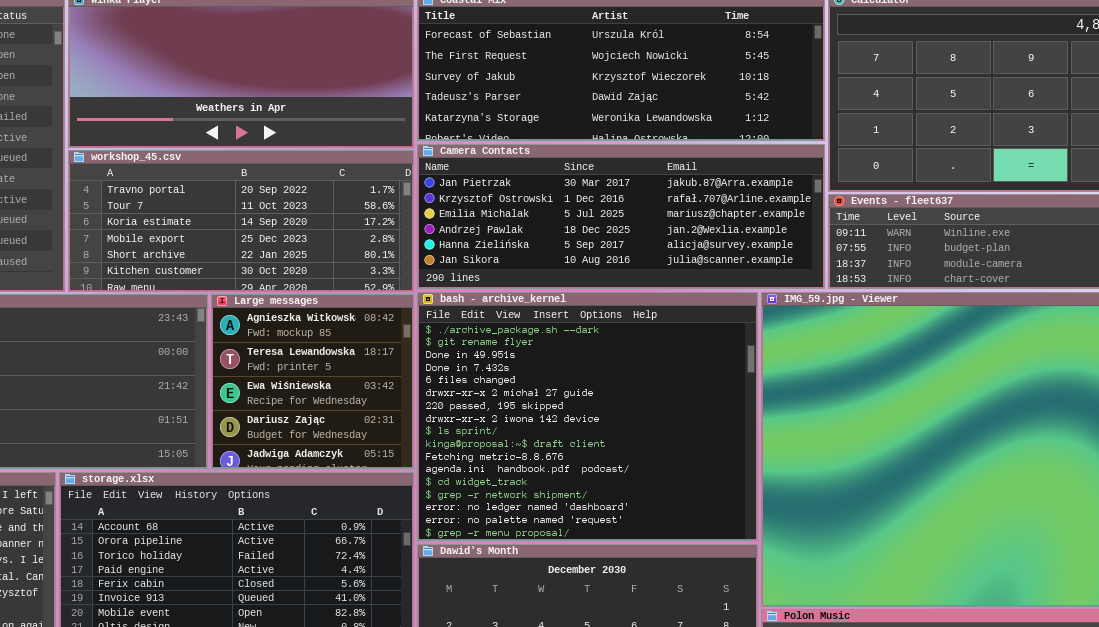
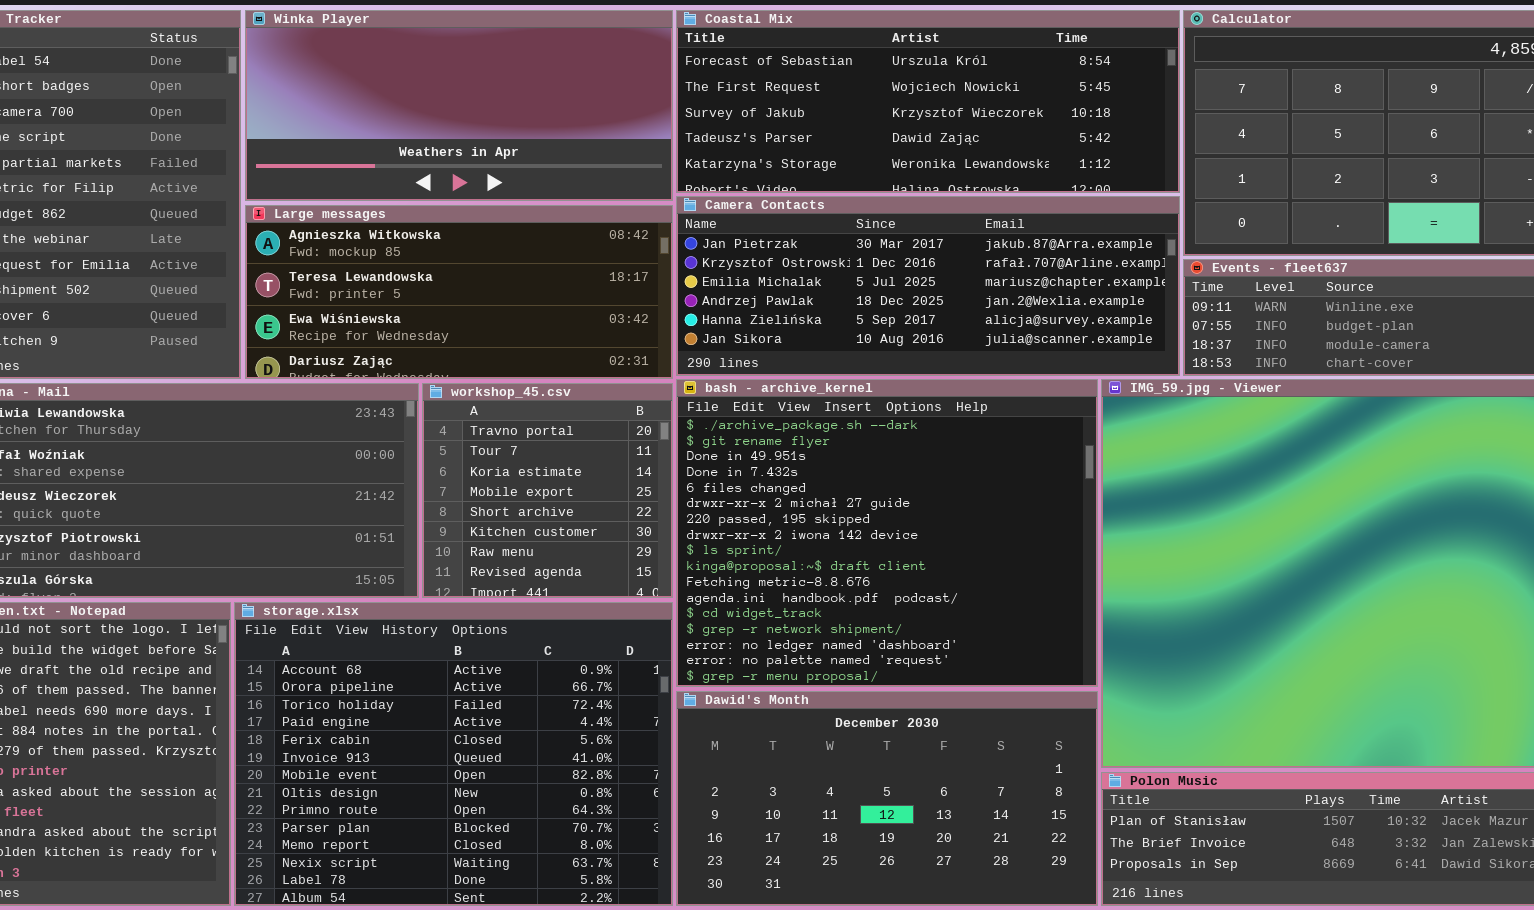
workshop_45.csv: [68,150,414,292] -> [422,383,673,598], moved, resized
Large messages: [211,294,414,469] -> [245,205,673,379], moved, resized

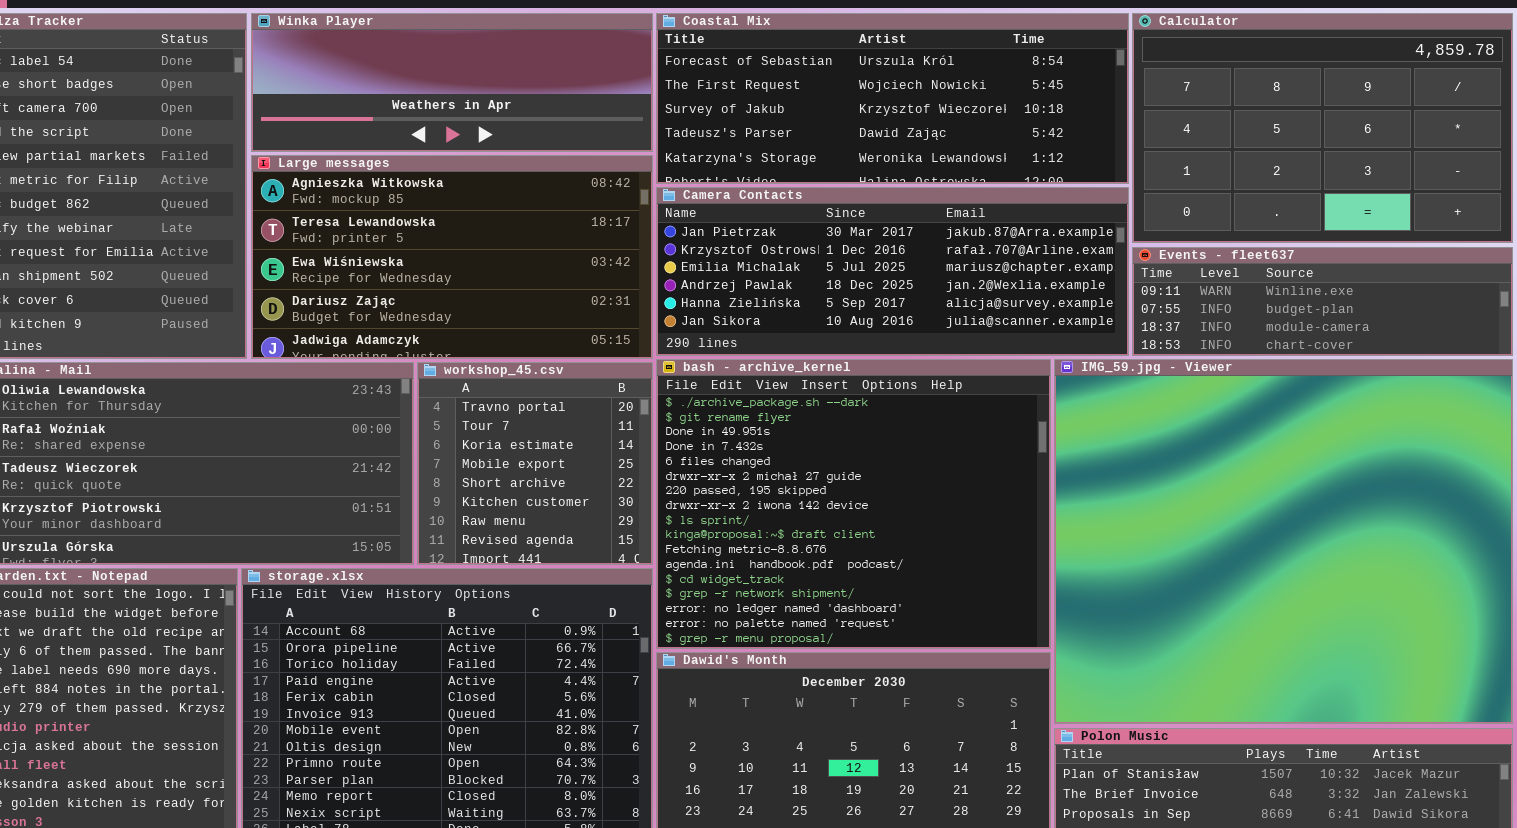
Winka Player: [245,10,673,201] -> [251,13,653,152], resized
Large messages: [245,205,673,379] -> [251,155,653,359], resized

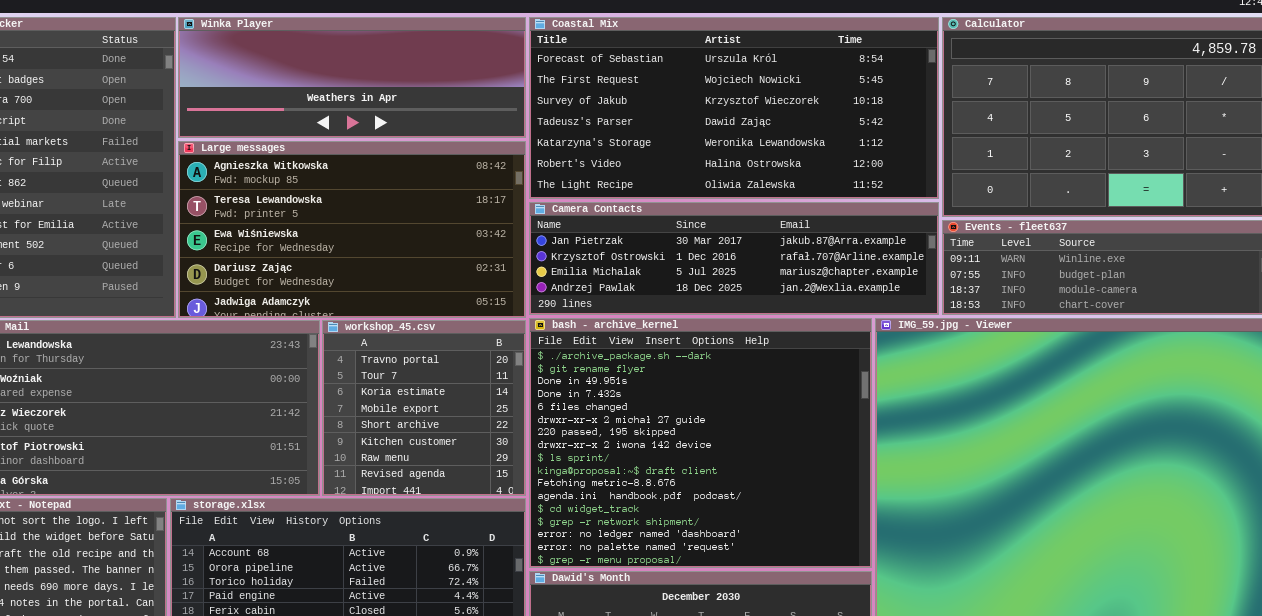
Coastal Mix: [656,13,1129,184] -> [529,17,939,199], resized
Camera Contacts: [656,187,1129,356] -> [529,202,939,315], resized

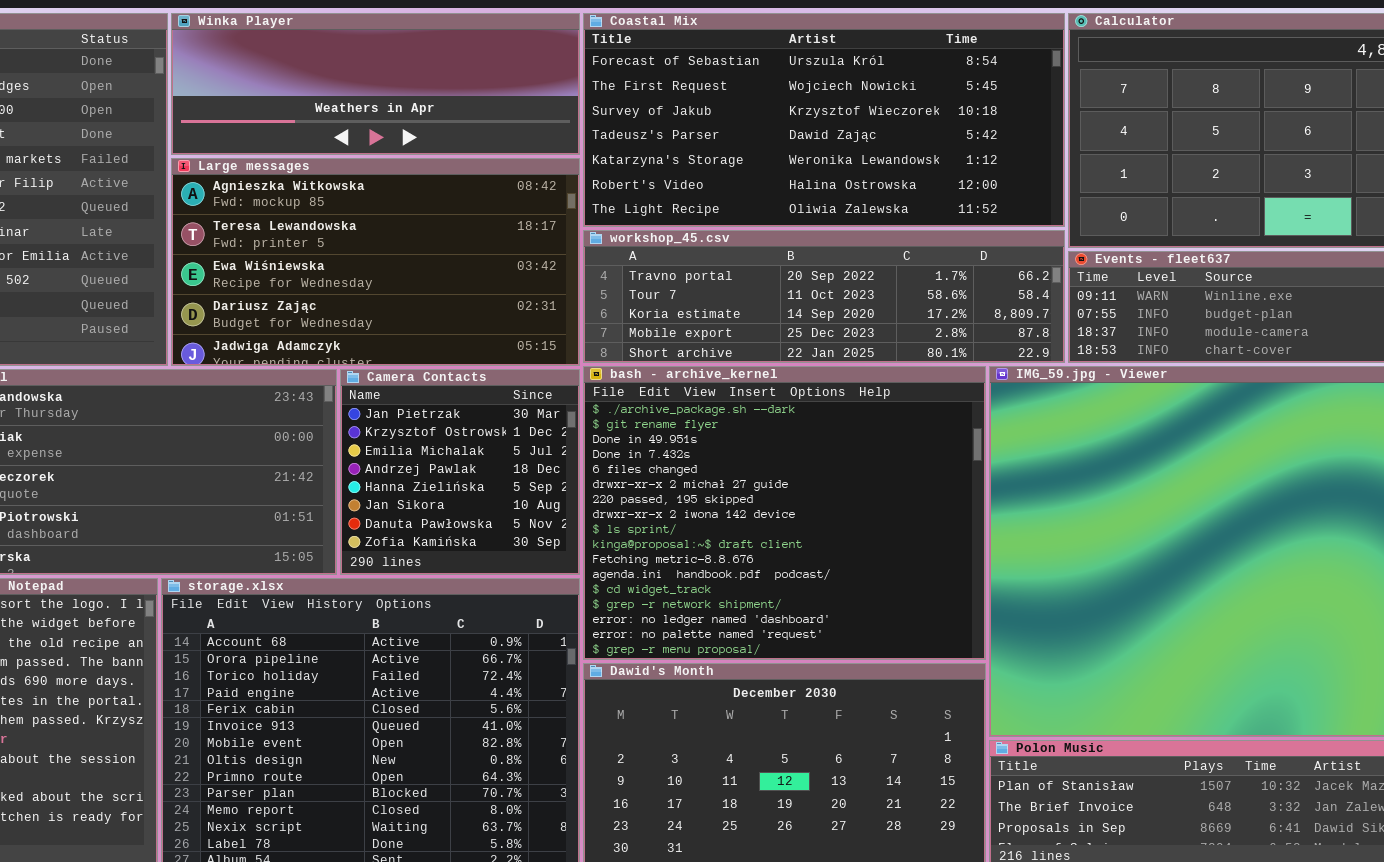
Camera Contacts: [529,202,939,315] -> [340,369,580,575], moved, resized
workshop_45.csv: [322,320,526,496] -> [583,230,1065,363], moved, resized

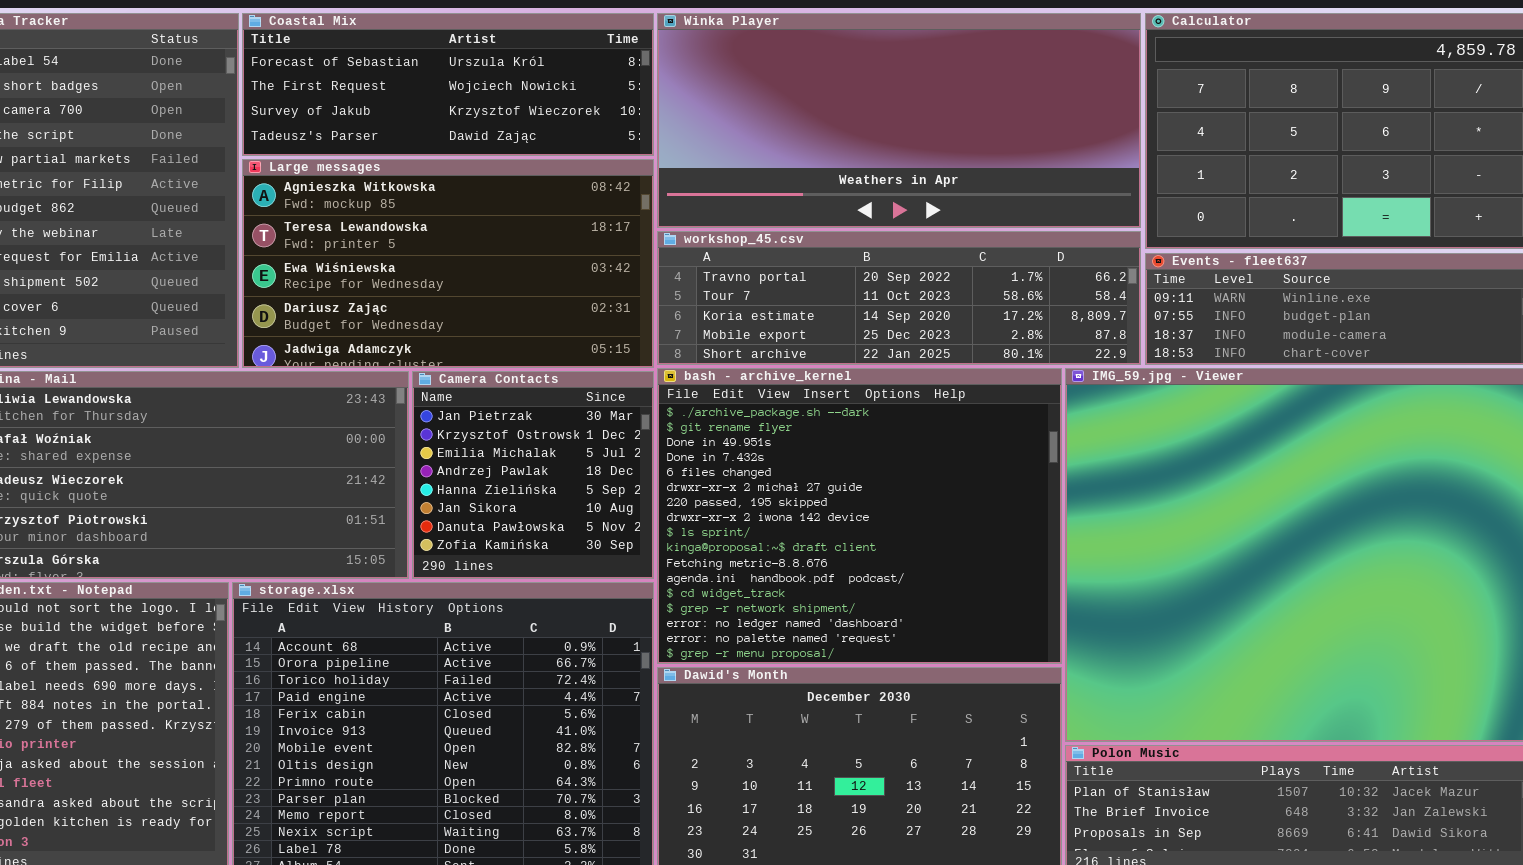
Winka Player: [171,13,580,155] -> [657,13,1141,228], moved, resized
Coastal Mix: [583,13,1065,227] -> [242,13,654,156], moved, resized

